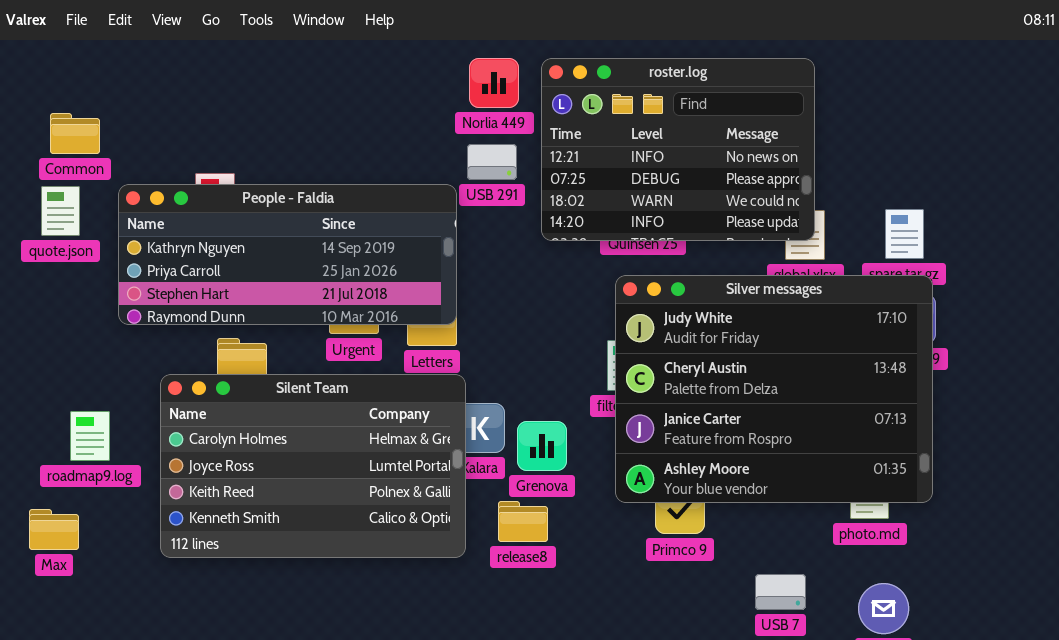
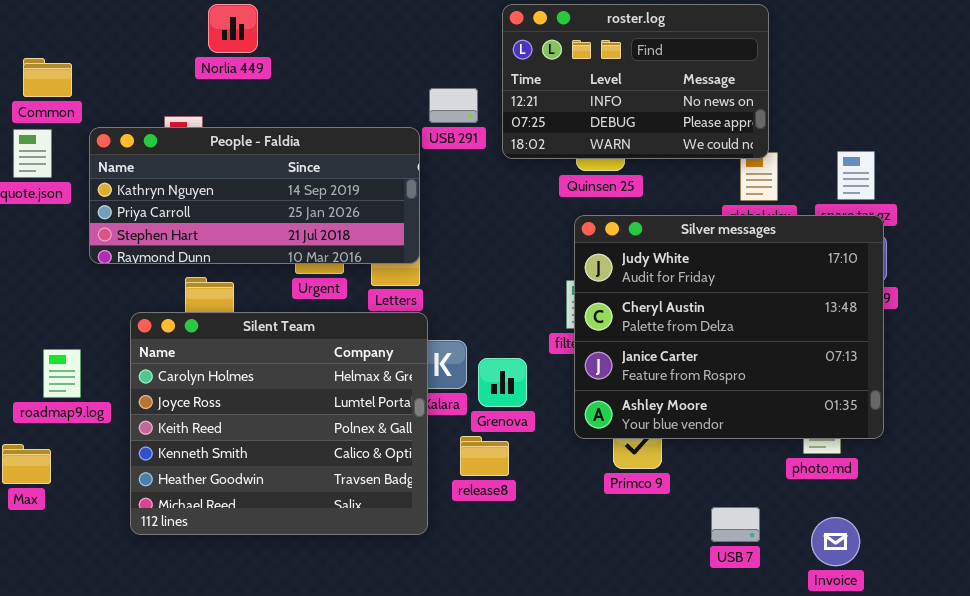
Norlia 449: [469,58,519,108] -> [208,4,258,53], moved
roster.log: [541,58,815,241] -> [502,4,769,159], resized
Silent Team: [160,374,466,558] -> [130,312,428,535], resized

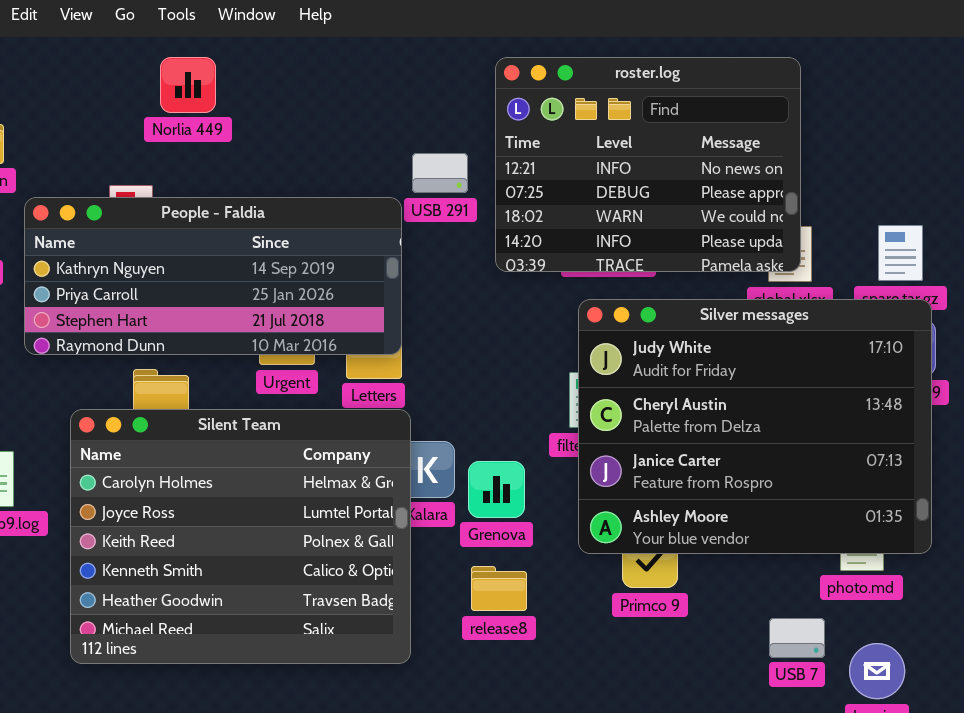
roster.log: [502,4,769,159] -> [495,57,801,272], resized
release8: [460,436,509,476] -> [471,566,527,611], moved
USB 7: [711,507,760,542] -> [769,618,825,658], moved

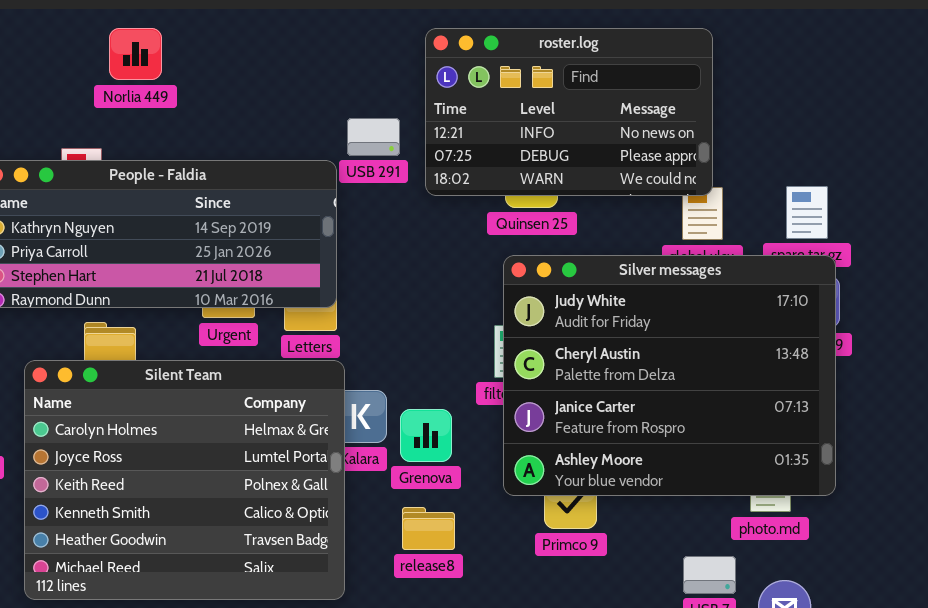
roster.log: [495,57,801,272] -> [425,28,713,196], resized

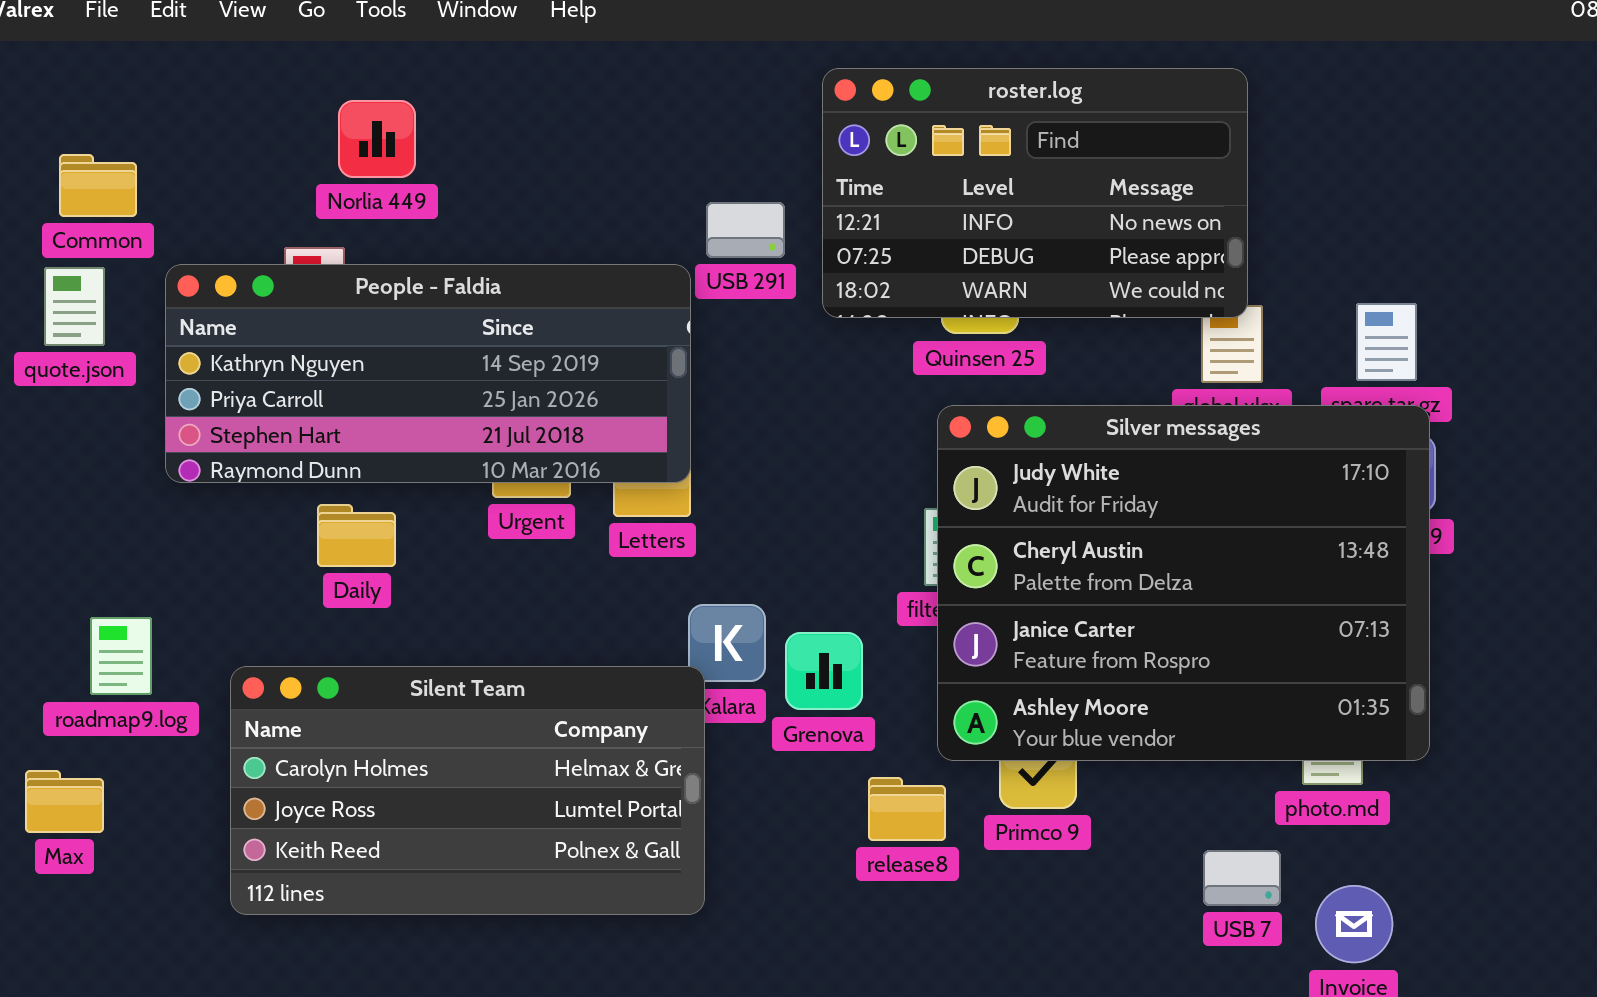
Norlia 449: [109,28,162,80] -> [338,100,416,178], moved
Silent Team: [24,360,345,600] -> [230,666,705,915], resized
release8: [402,507,455,550] -> [868,777,946,841], moved

